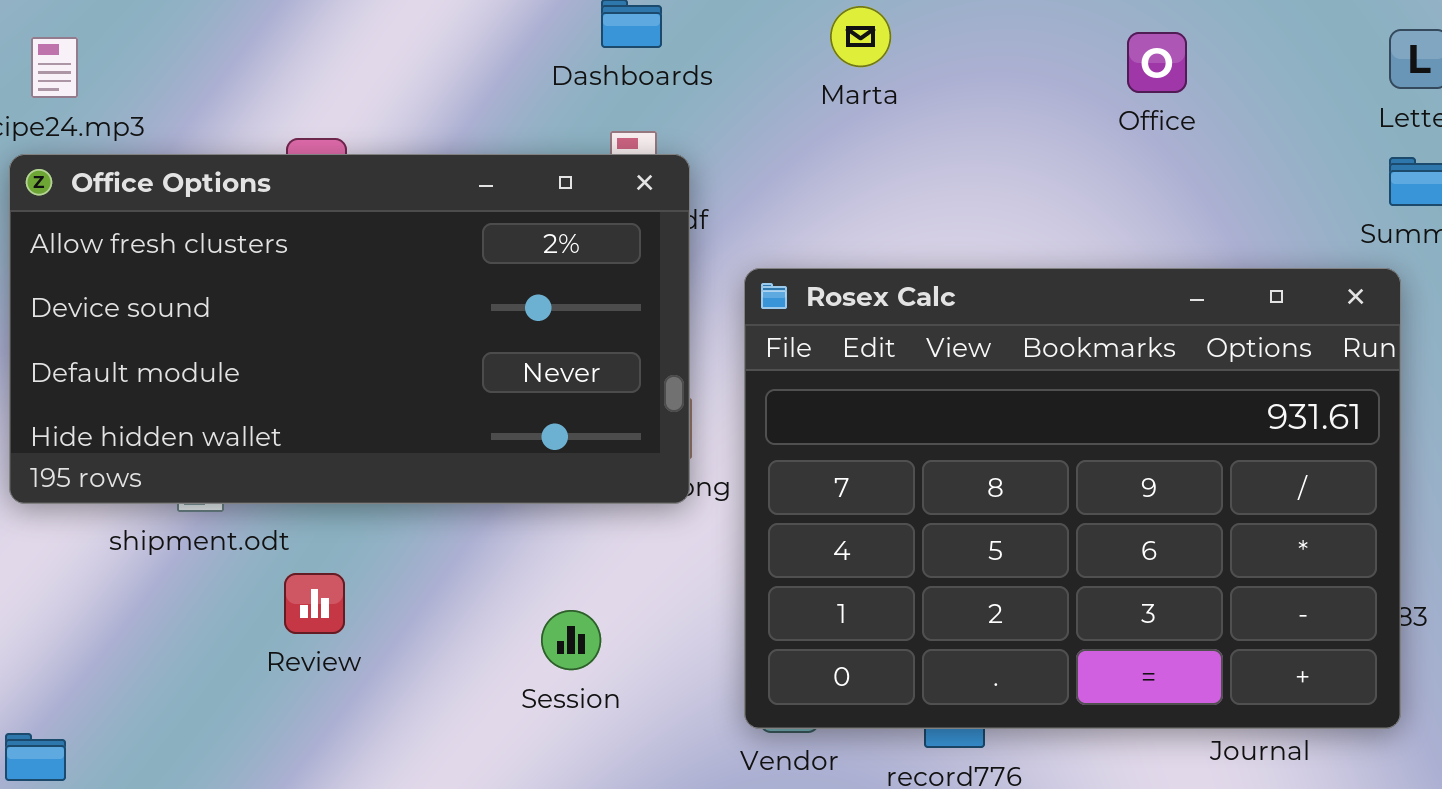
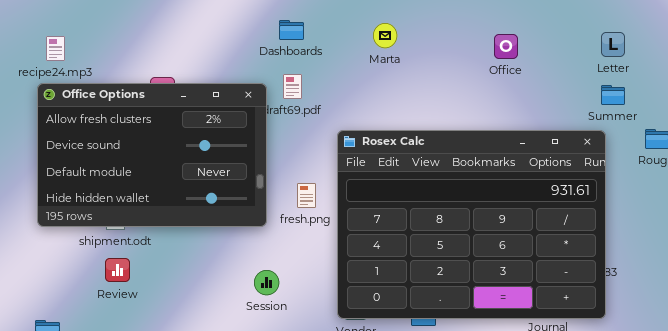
Office Options: [9,154,690,504] -> [37,83,267,227], resized
Review: [284,573,345,634] -> [105,258,130,282], moved

